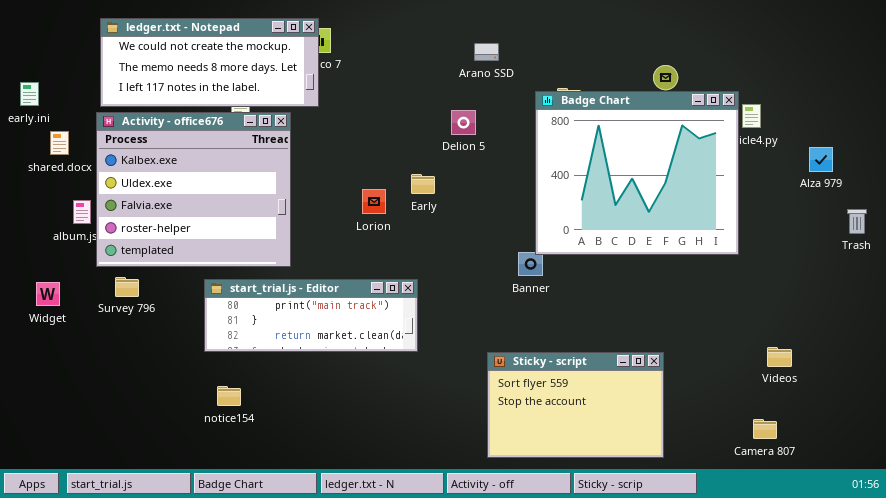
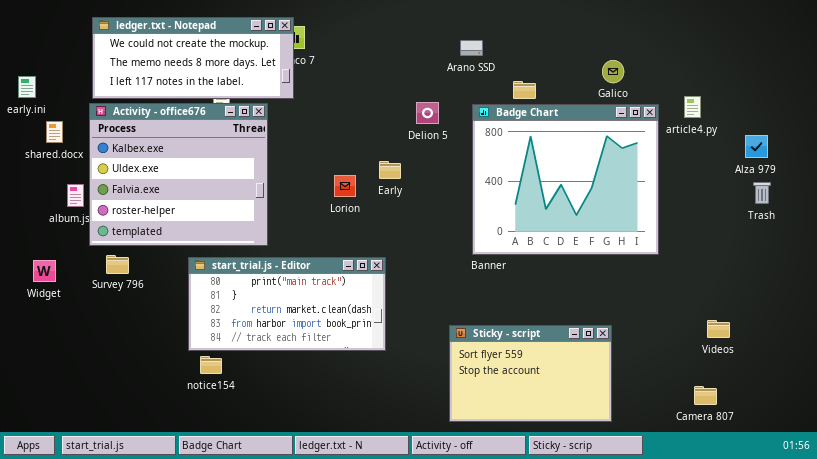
Arano SSD: [474,43,499,61] -> [460,40,483,56], moved
Badge Chart: [535,91,739,255] -> [472,104,659,255], moved
Trash: [847,209,867,234] -> [753,182,771,204], moved
start_trial.js - Editor: [204,279,418,352] -> [188,257,386,351], resized

